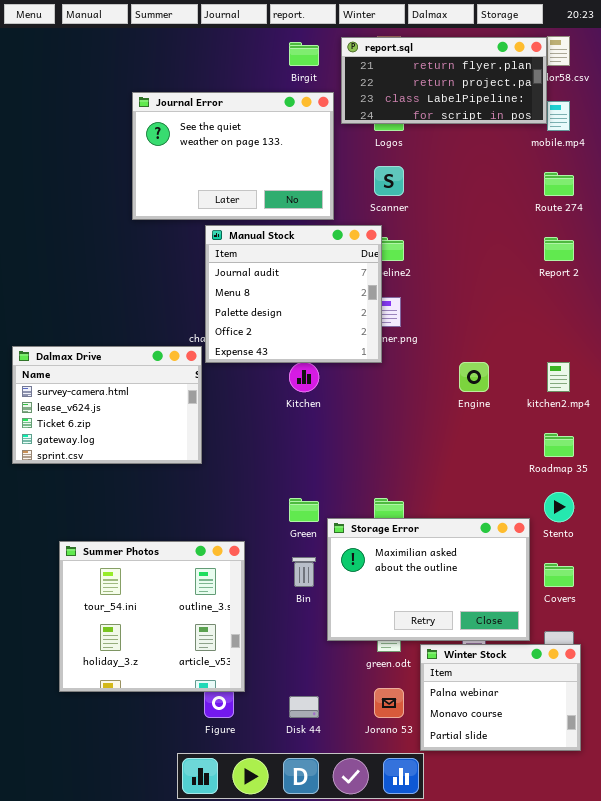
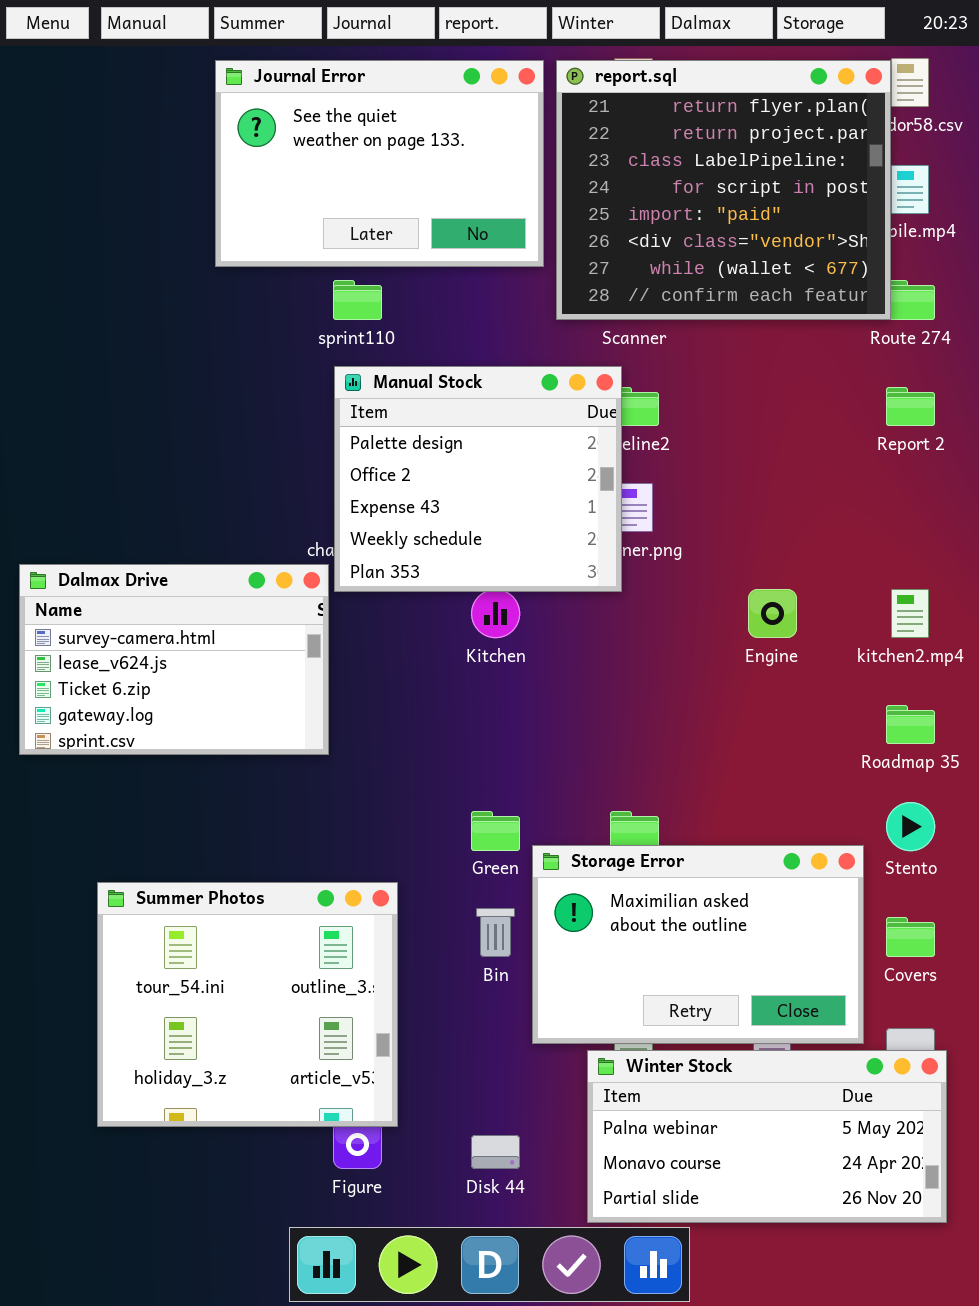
report.sql: [341,37,547,124] -> [556,60,891,320], resized
Journal Error: [132,92,334,220] -> [215,60,544,267], moved
Manual Stock: [205,225,382,363] -> [334,366,622,592], scrolled down 2 rows
Winter Stock: [420,644,581,751] -> [587,1050,947,1223], resized

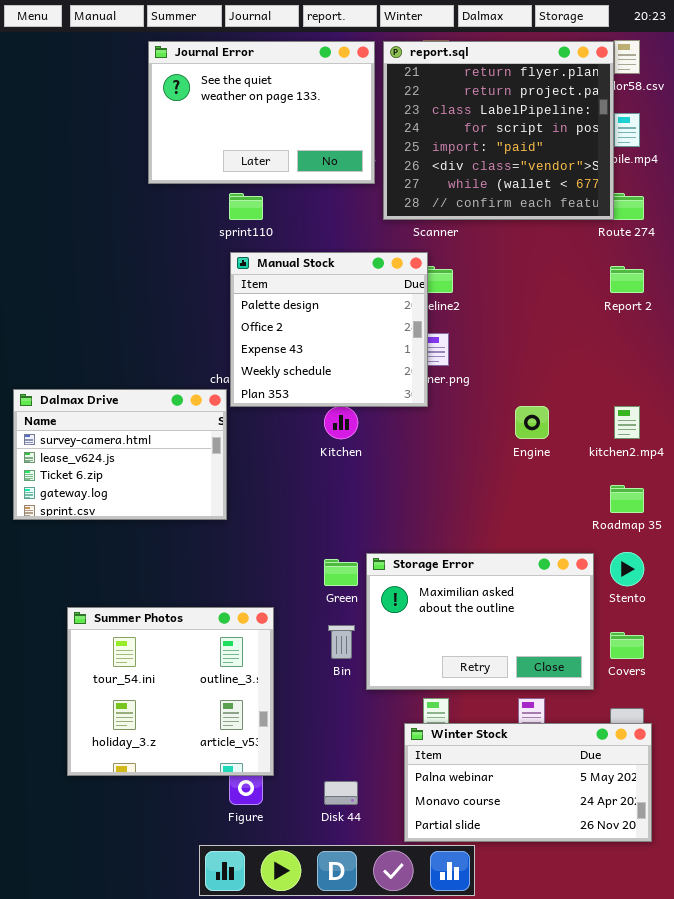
Storage Error: [532,845,864,1044] -> [366,553,594,690], moved

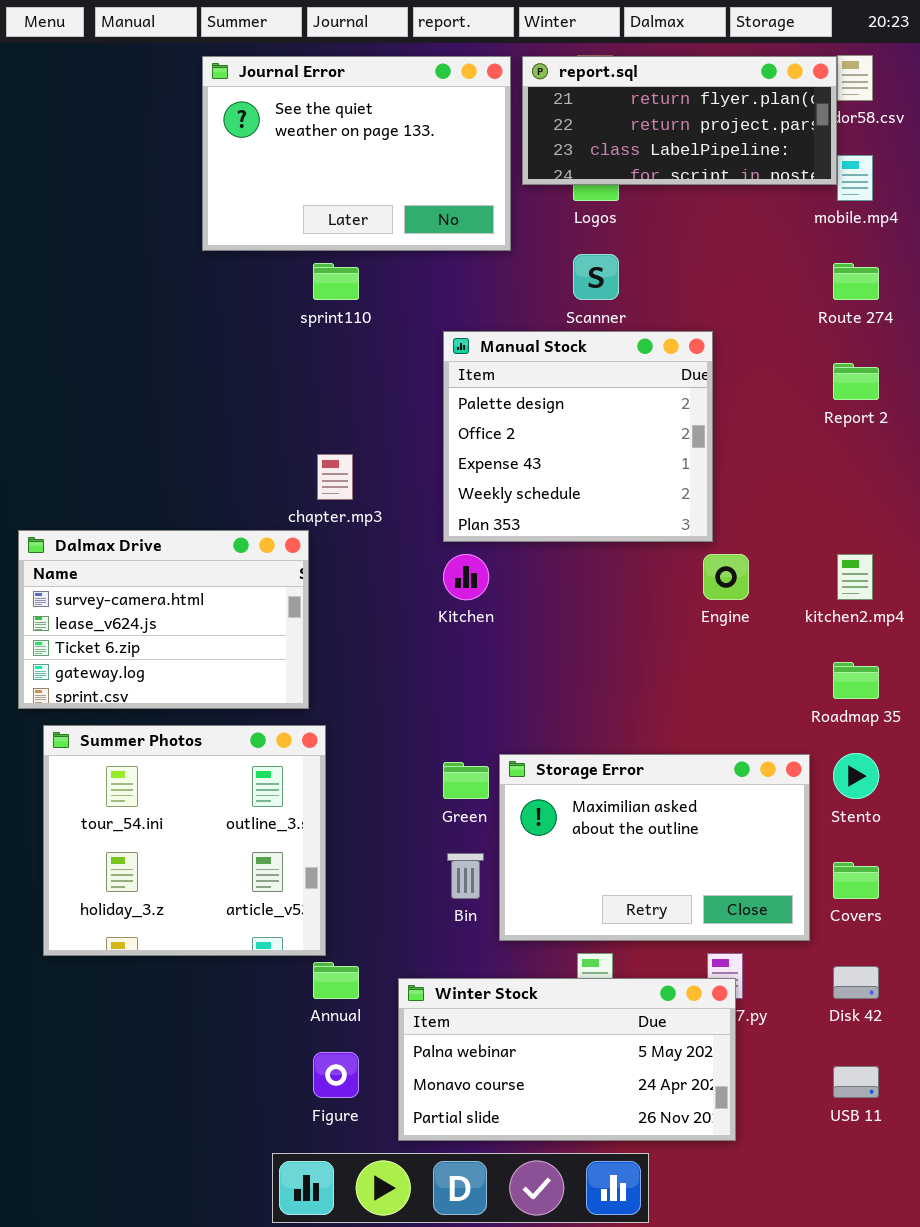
report.sql: [383,41,614,220] -> [522,56,837,185], resized
Manual Stock: [230,252,428,407] -> [443,331,713,542], moved
Summer Photos: [67,607,274,776] -> [43,725,326,956], moved
Winter Stock: [404,723,652,842] -> [398,978,736,1141], moved

